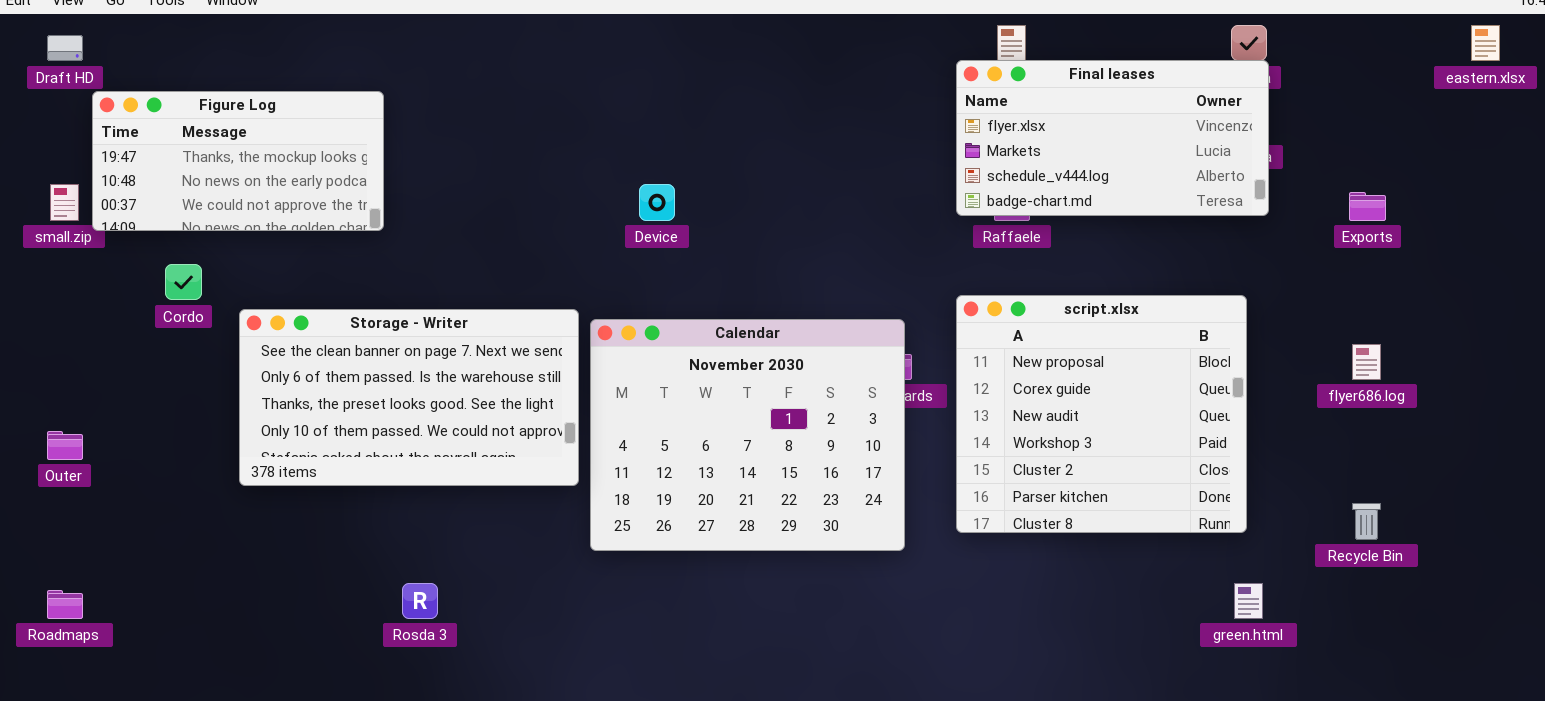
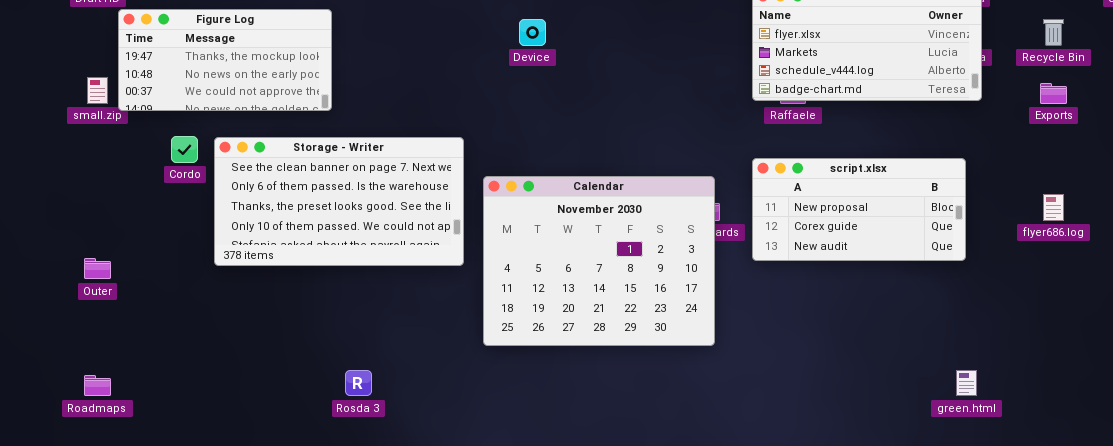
Device: [639,184,675,221] -> [519,19,546,46], moved
script.xlsx: [956,295,1247,533] -> [752,158,966,261], resized
Storage - Writer: [239,309,579,486] -> [214,137,464,266], moved
Recycle Bin: [1352,503,1381,540] -> [1043,19,1064,46], moved

